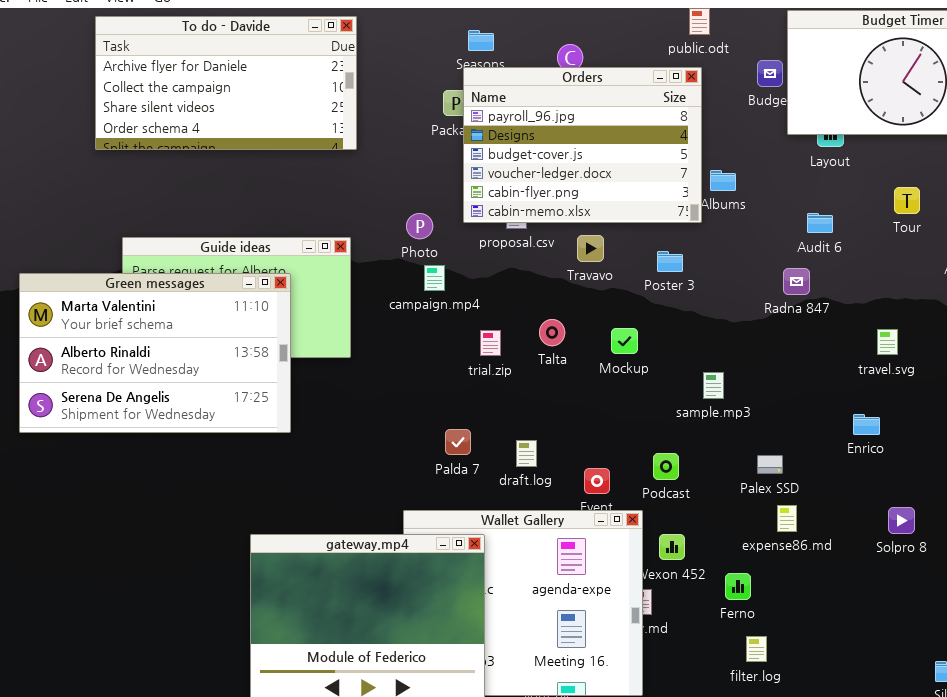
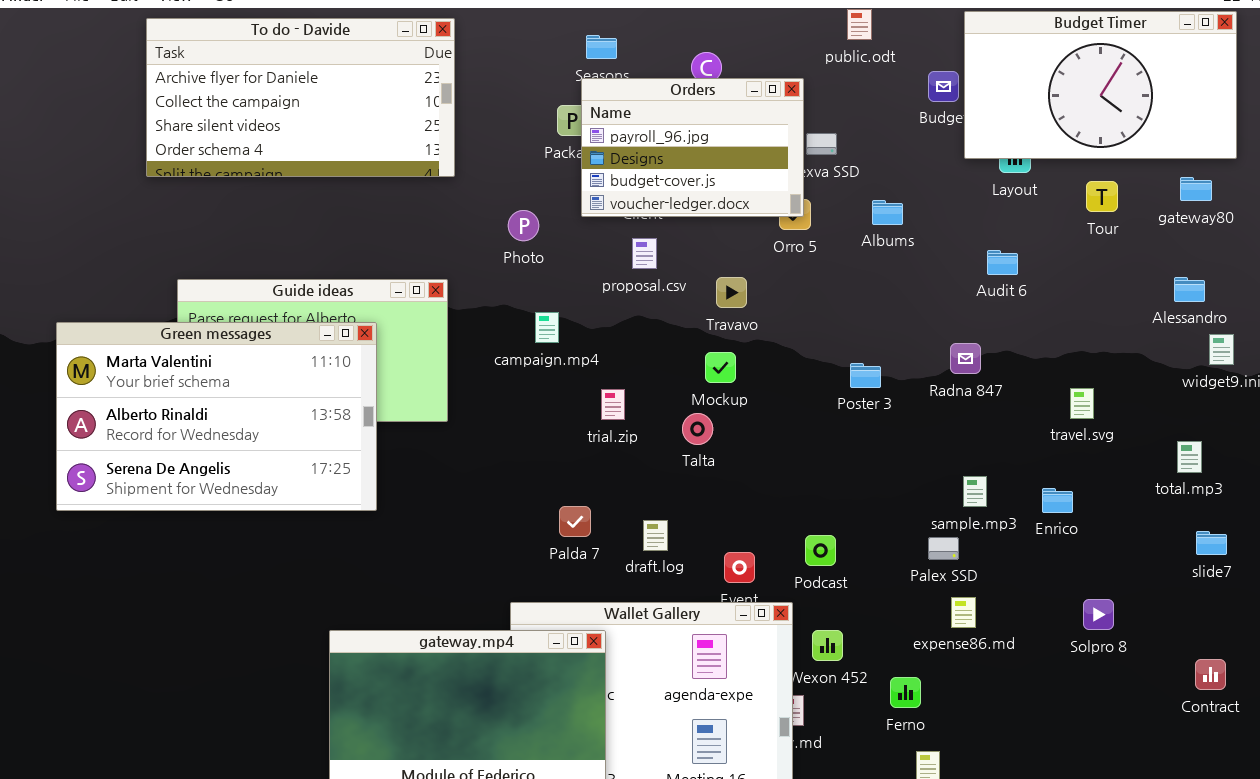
Orders: [463,67,702,223] -> [581,78,804,217], resized
Tour: [894,187,920,214] -> [1086,181,1118,212], moved
Photo: [406,213,433,239] -> [508,210,539,241], moved
Poster 3: [657,251,683,272] -> [850,363,881,388], moved
Radna 847: [783,268,810,295] -> [950,343,981,374], moved
Talta: [539,319,565,346] -> [682,413,713,445], moved
Mockup: [611,328,638,354] -> [705,352,736,383], moved
sample.mp3: [703,372,724,399] -> [963,476,987,507], moved

